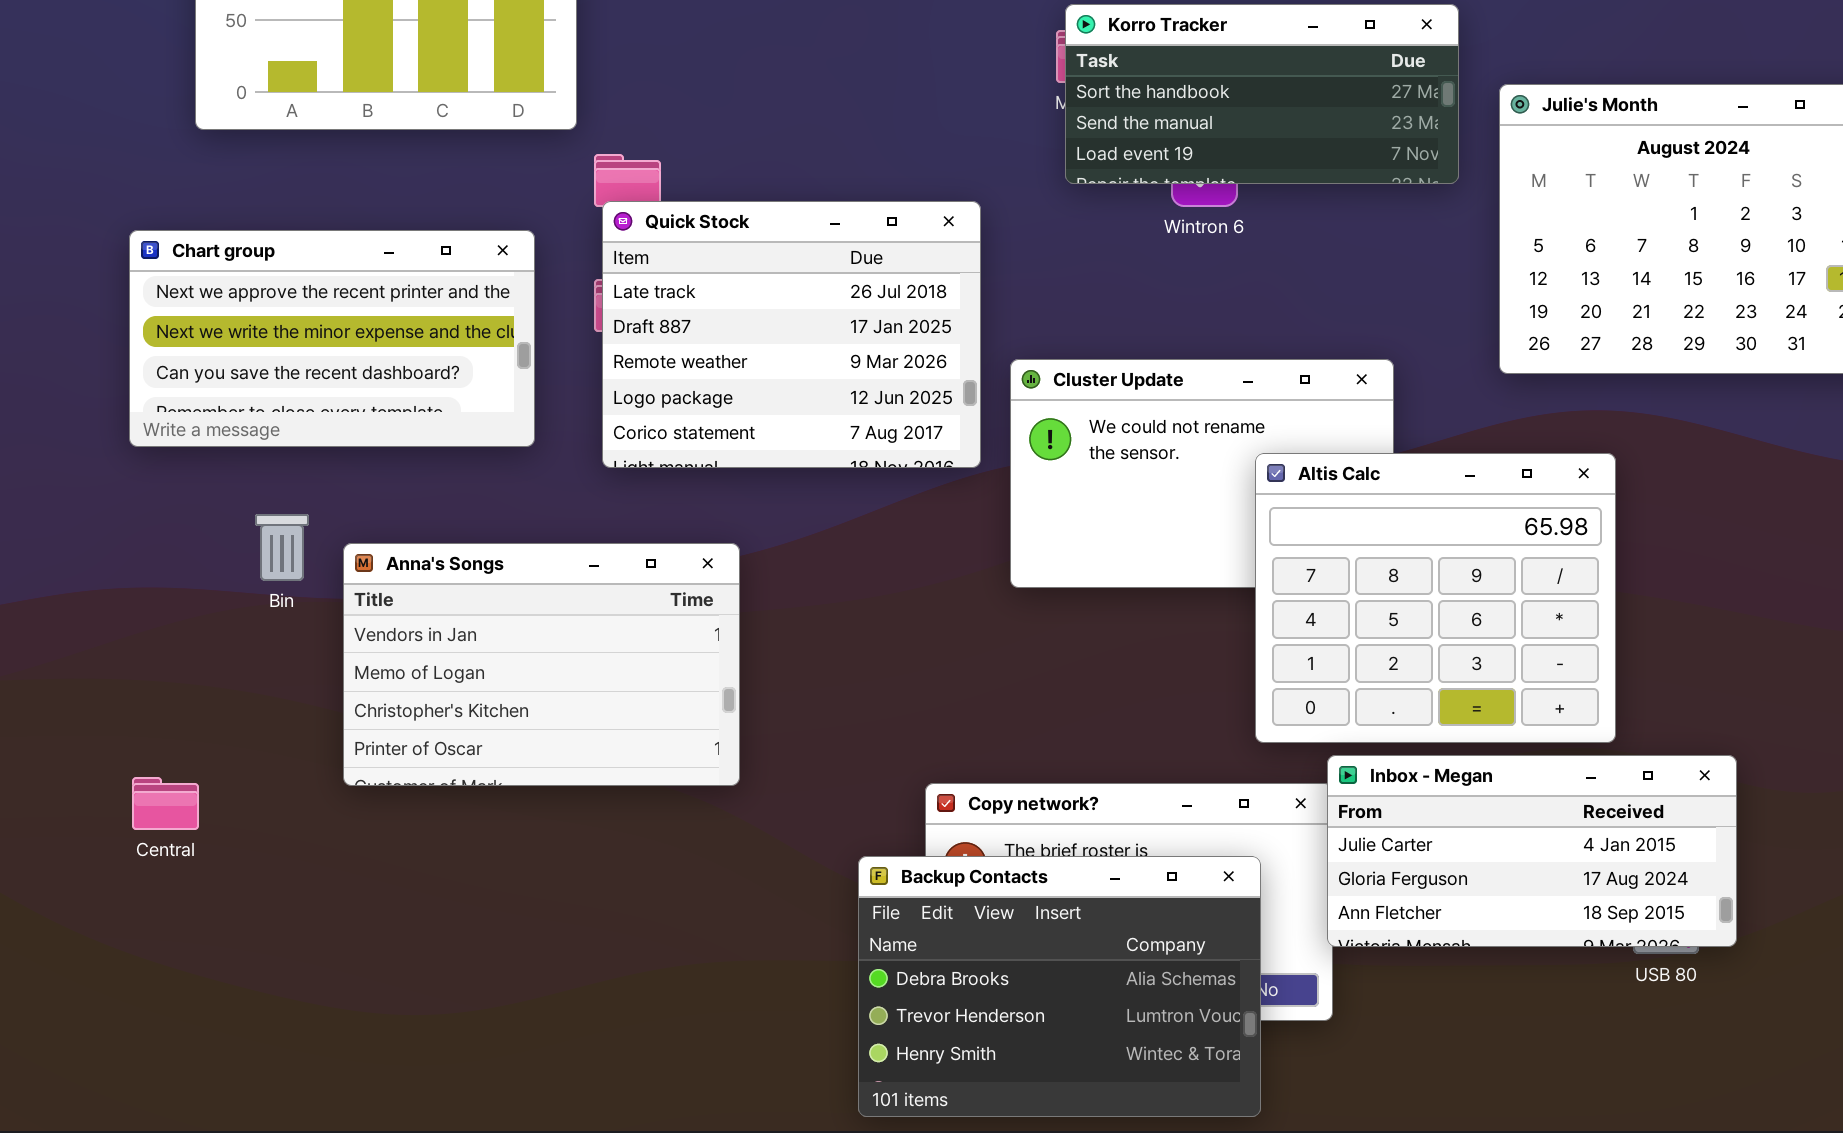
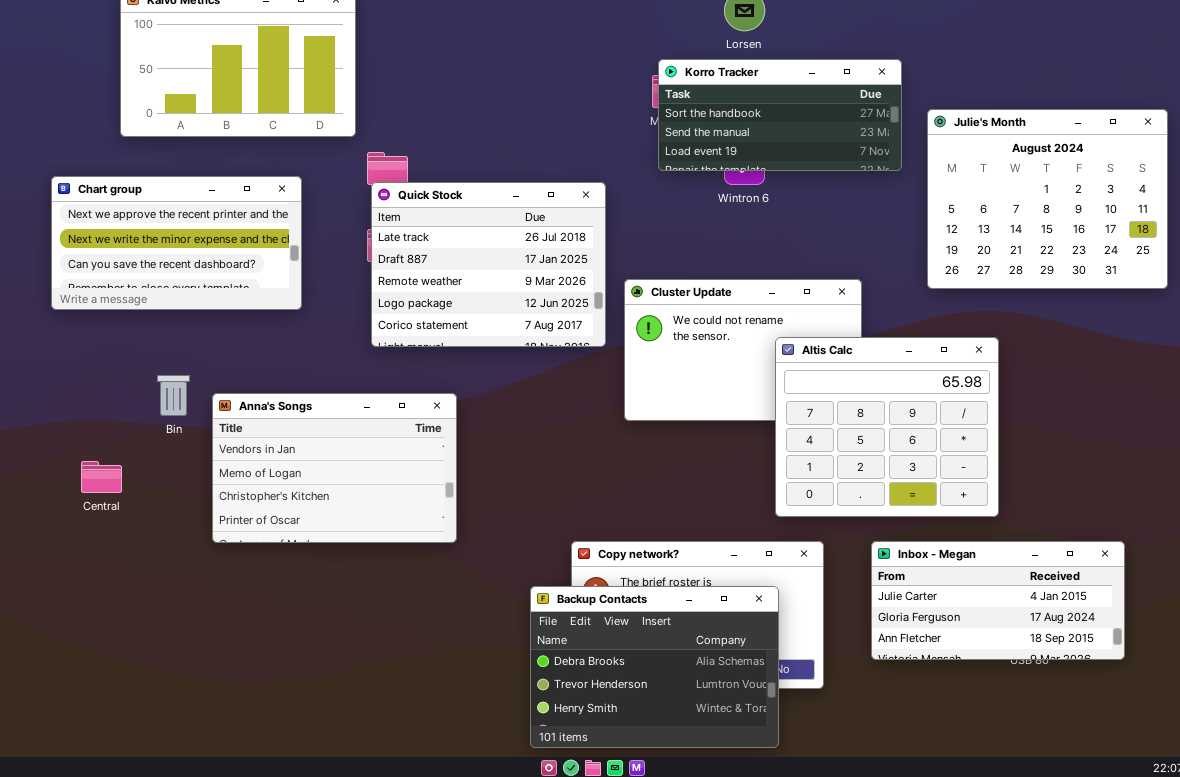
Chart group: [129,230,535,447] -> [51,176,302,310], moved
Inbox - Megan: [1327,755,1737,947] -> [871,541,1125,660], moved
Central: [132,777,199,830] -> [81,461,122,493], moved

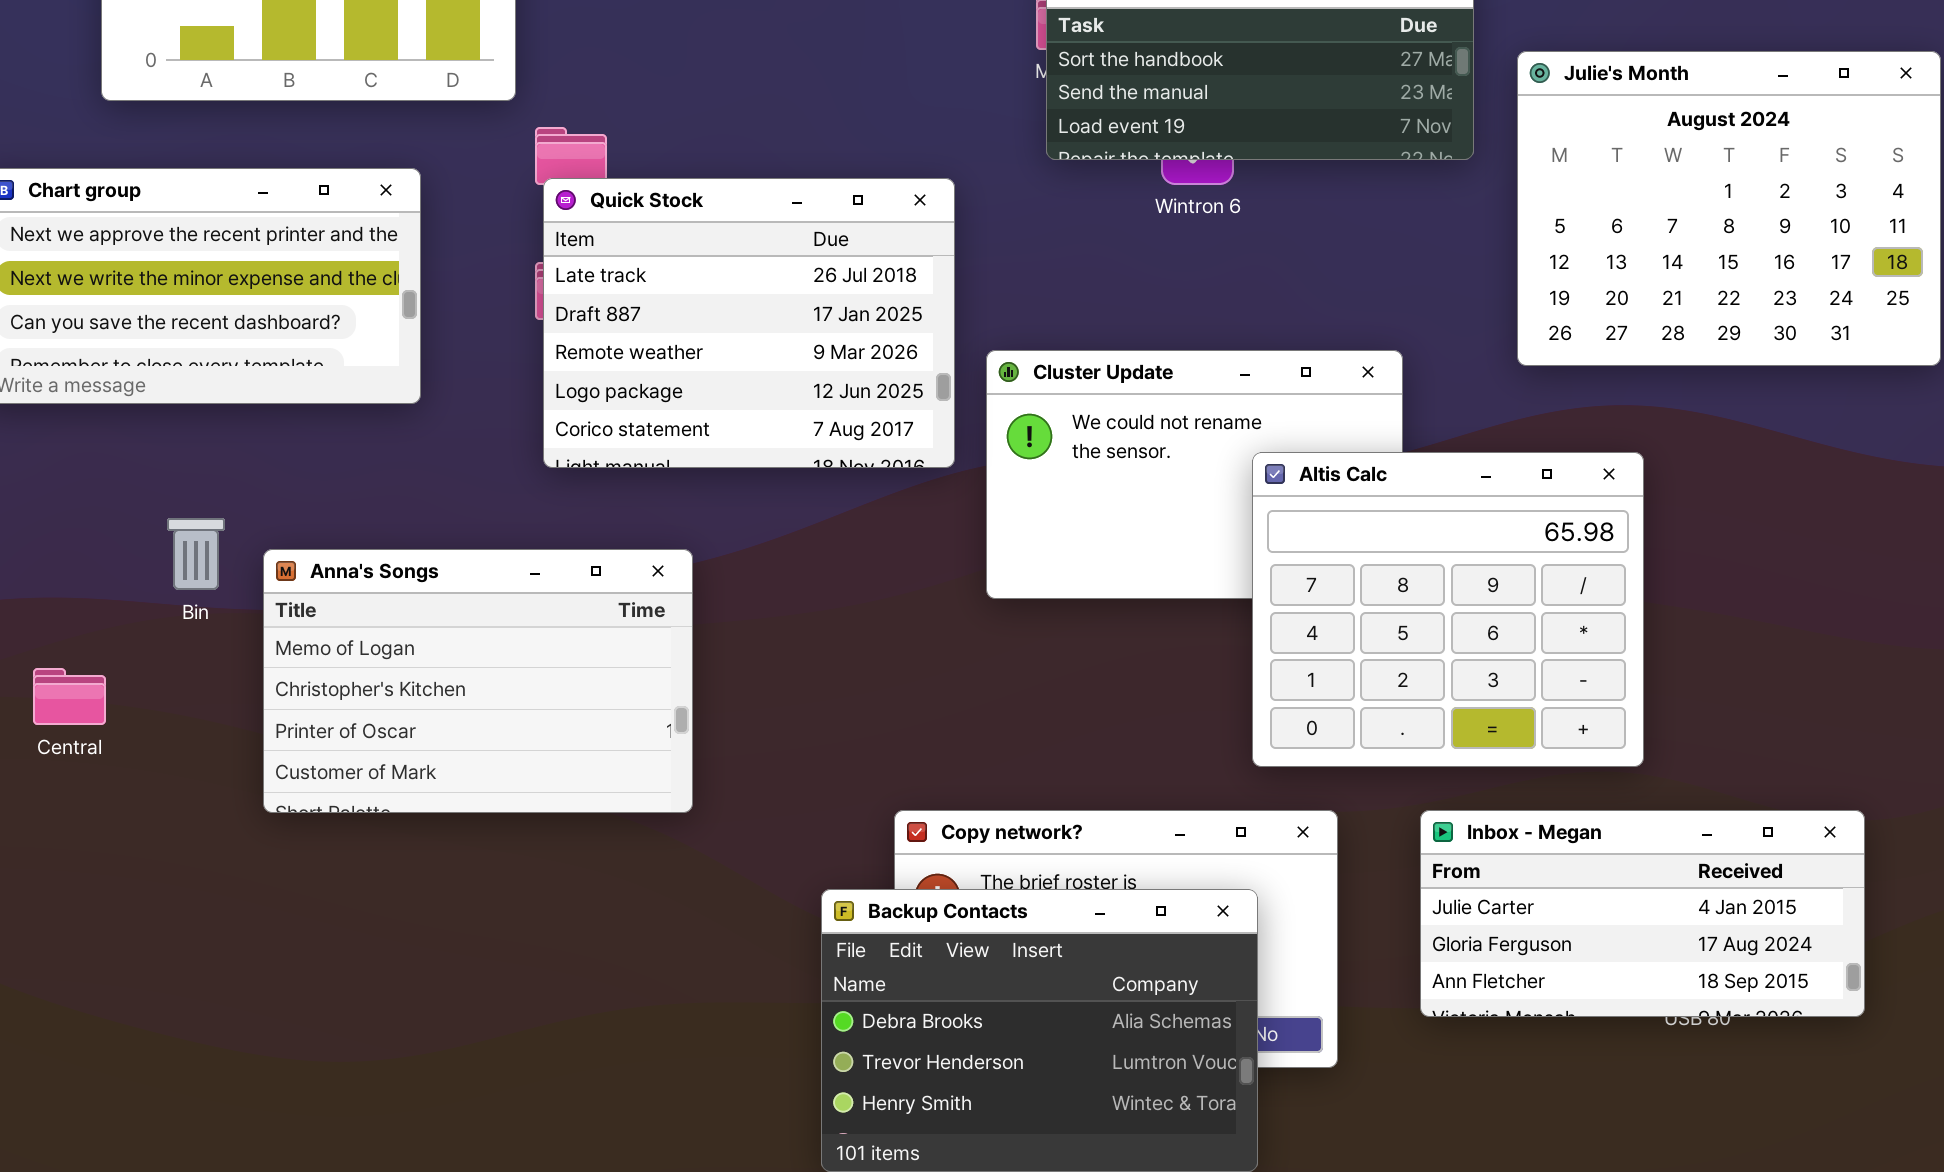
Anna's Songs: [212,393,457,543] -> [263,549,693,813], scrolled down 1 row

